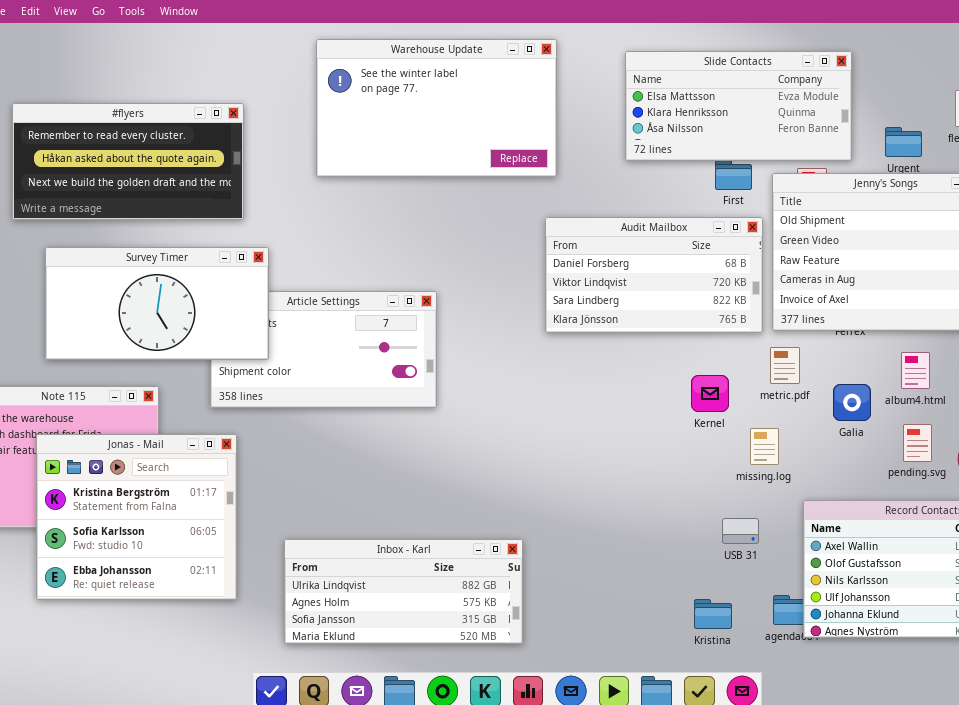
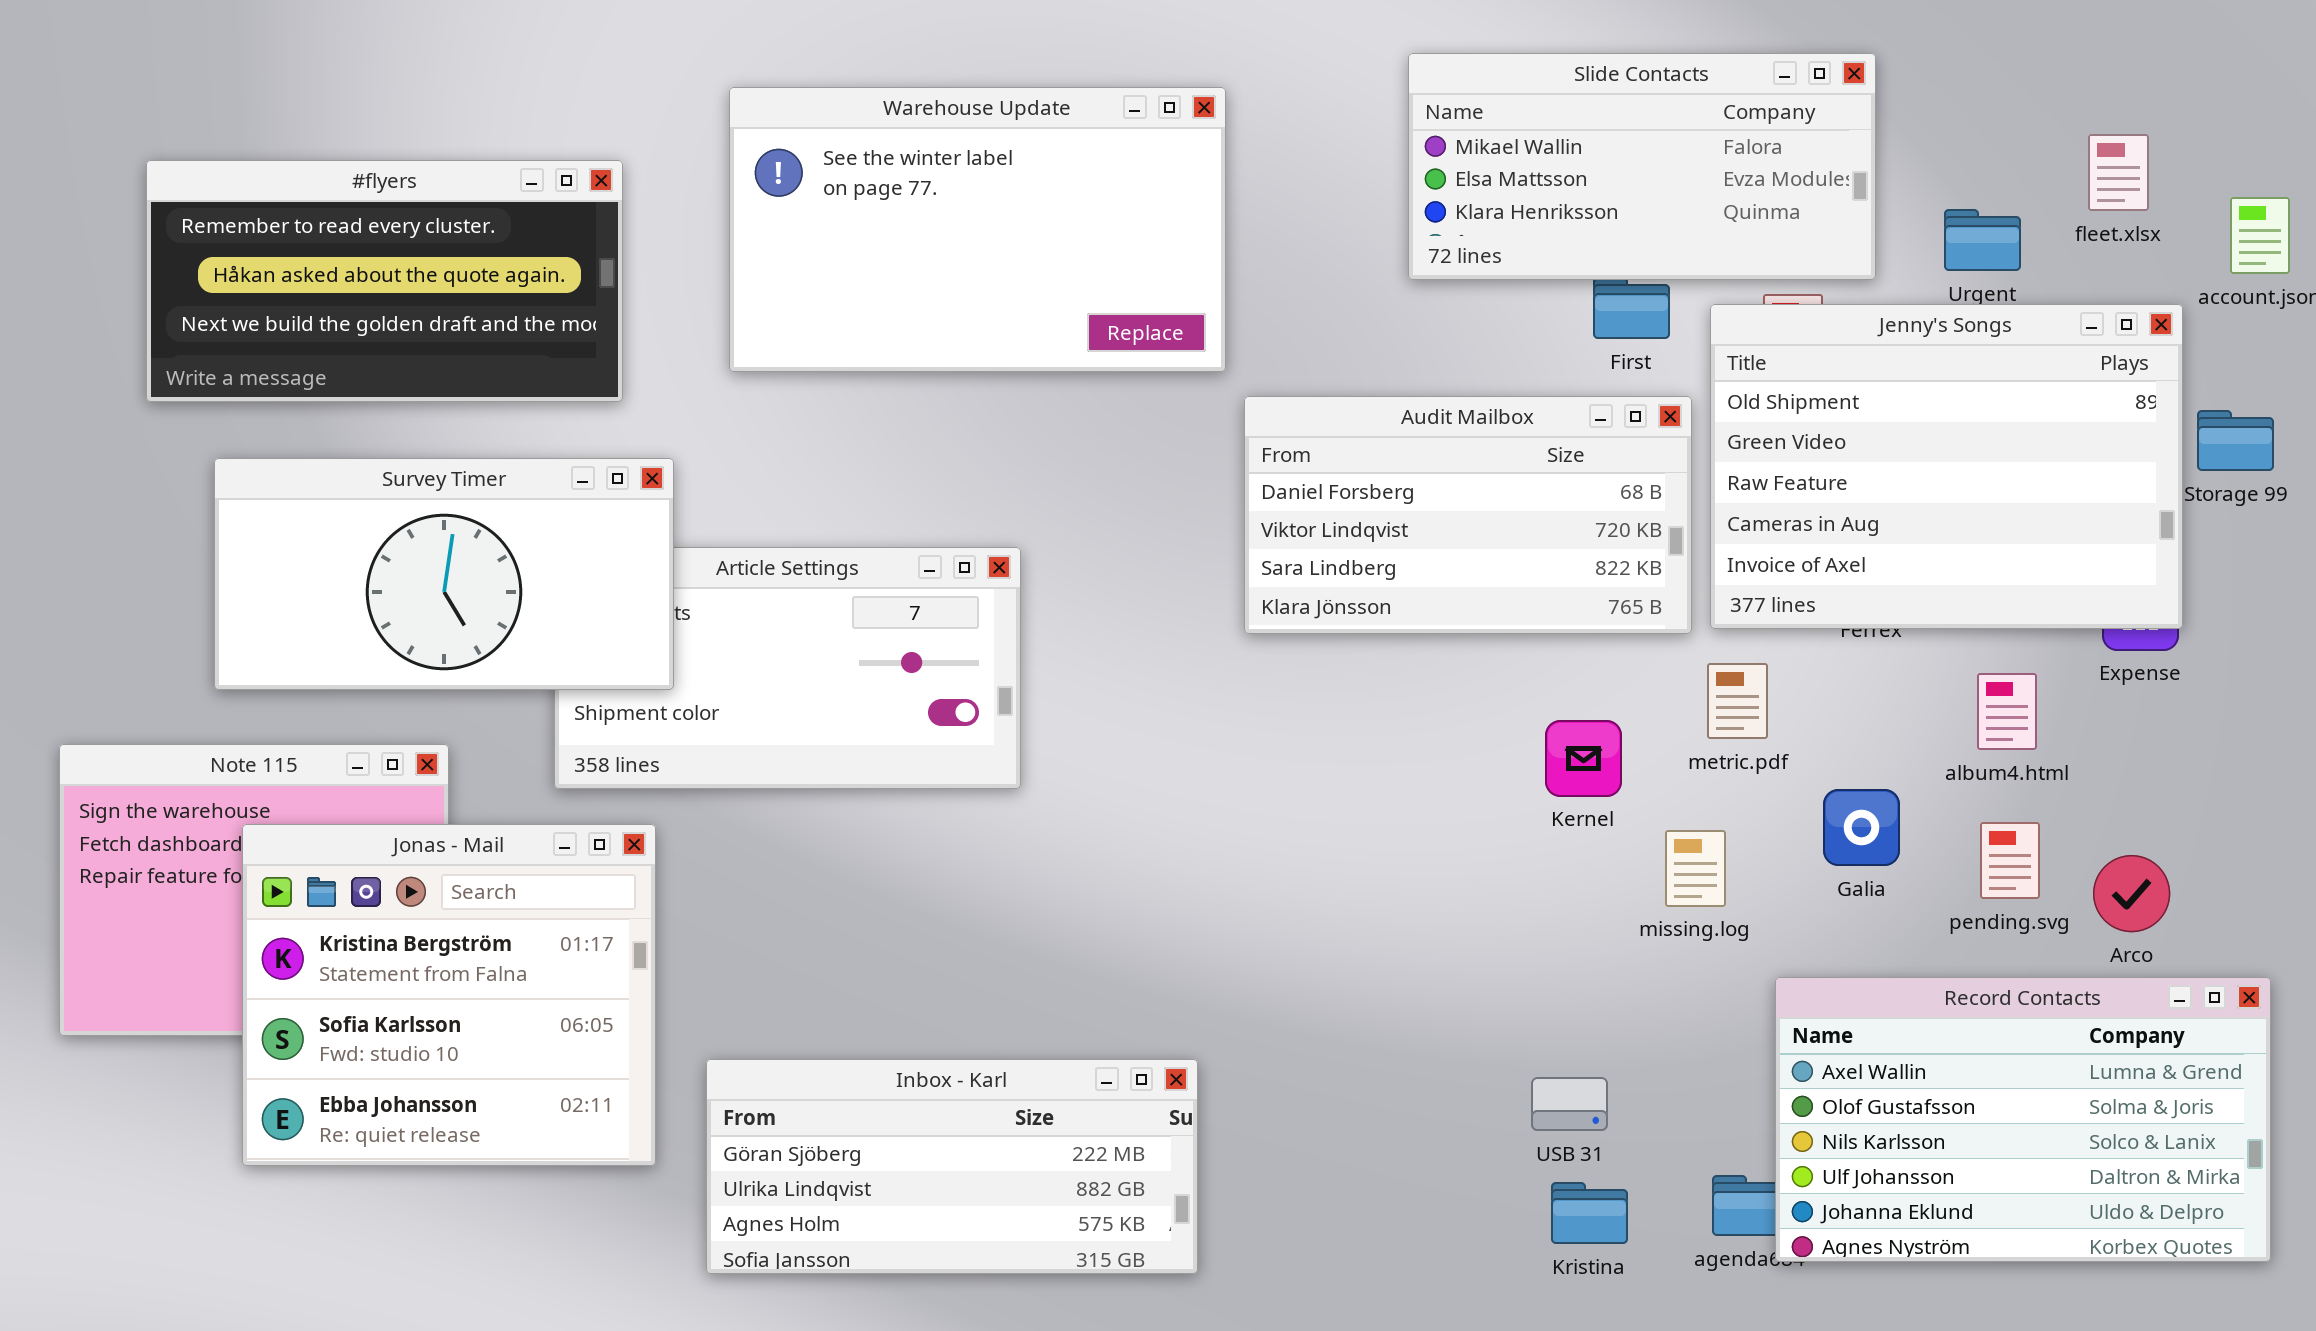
Warehouse Update: [316,39,557,177] -> [729,87,1226,372], moved
Slide Contacts: [625,51,852,161] -> [1408,53,1876,280], scrolled up 1 row
Galia: [833,384,871,421] -> [1823,789,1900,866], moved
Jonas - Mail: [36,434,237,600] -> [242,824,656,1166], moved
USB 31: [722,518,759,544] -> [1531,1077,1608,1131], moved
Inbox - Karl: [284,539,523,644] -> [706,1059,1198,1274], scrolled up 1 row

